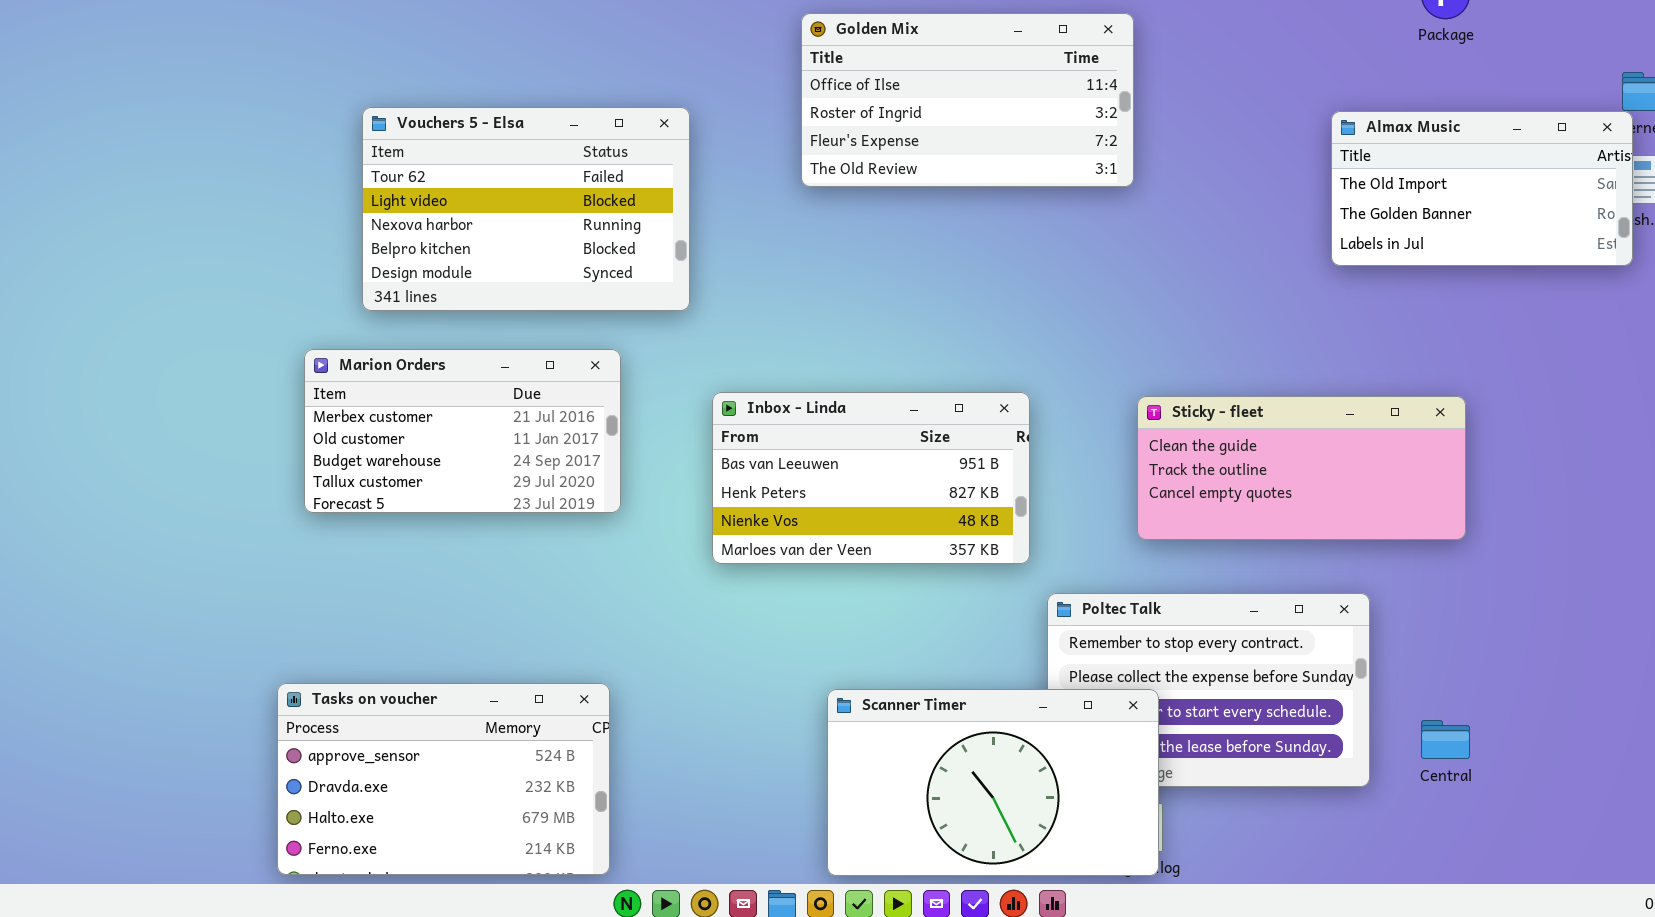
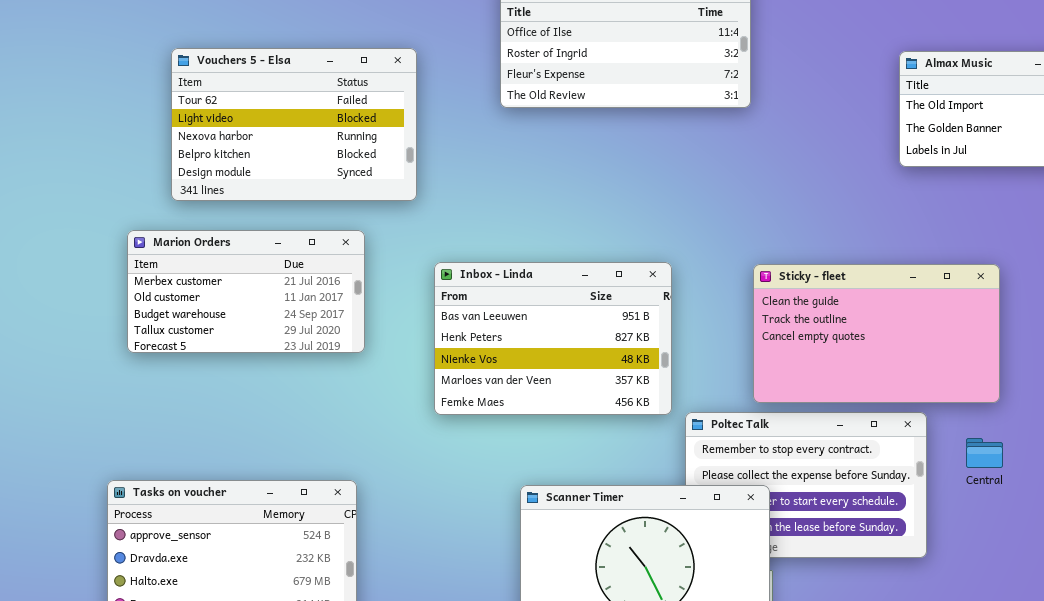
Inbox - Linda: [712,392,1030,564] -> [434,262,672,415], resized
Sticky - fleet: [1137,396,1466,540] -> [753,264,1000,403], resized
Central: [1421,720,1470,759] -> [966,438,1003,468], moved

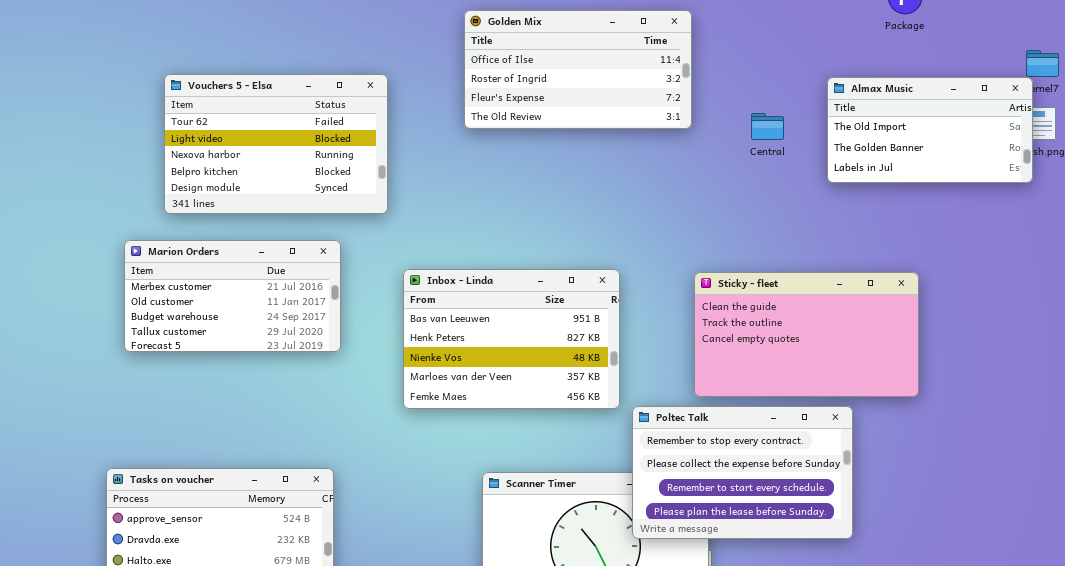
Poltec Talk: [685,412,927,558] -> [632,406,853,539], raised
Central: [966,438,1003,468] -> [751,113,784,140], moved

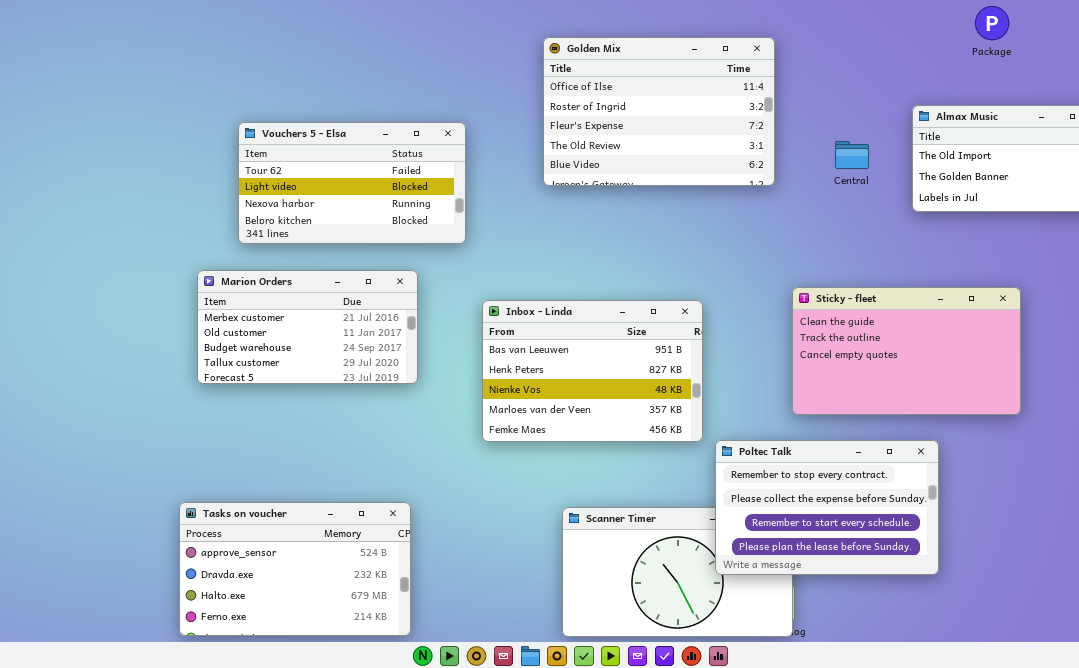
Golden Mix: [464,10,692,129] -> [543,37,775,186], resized
Vouchers 5 - Elsa: [164,74,388,214] -> [238,122,466,244], resized
Sticky - fleet: [694,272,919,397] -> [792,287,1021,415], moved

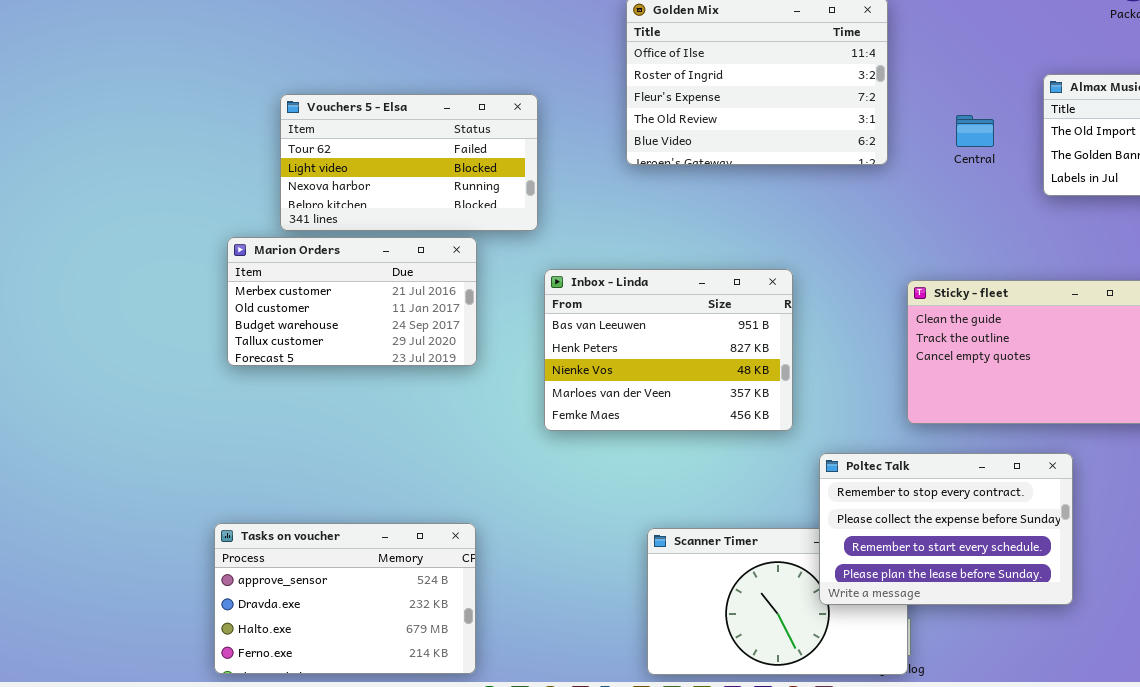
Marion Orders: [197,270,418,384] -> [227,237,477,366], moved
Inbox - Linda: [482,300,703,442] -> [544,269,793,431], moved

